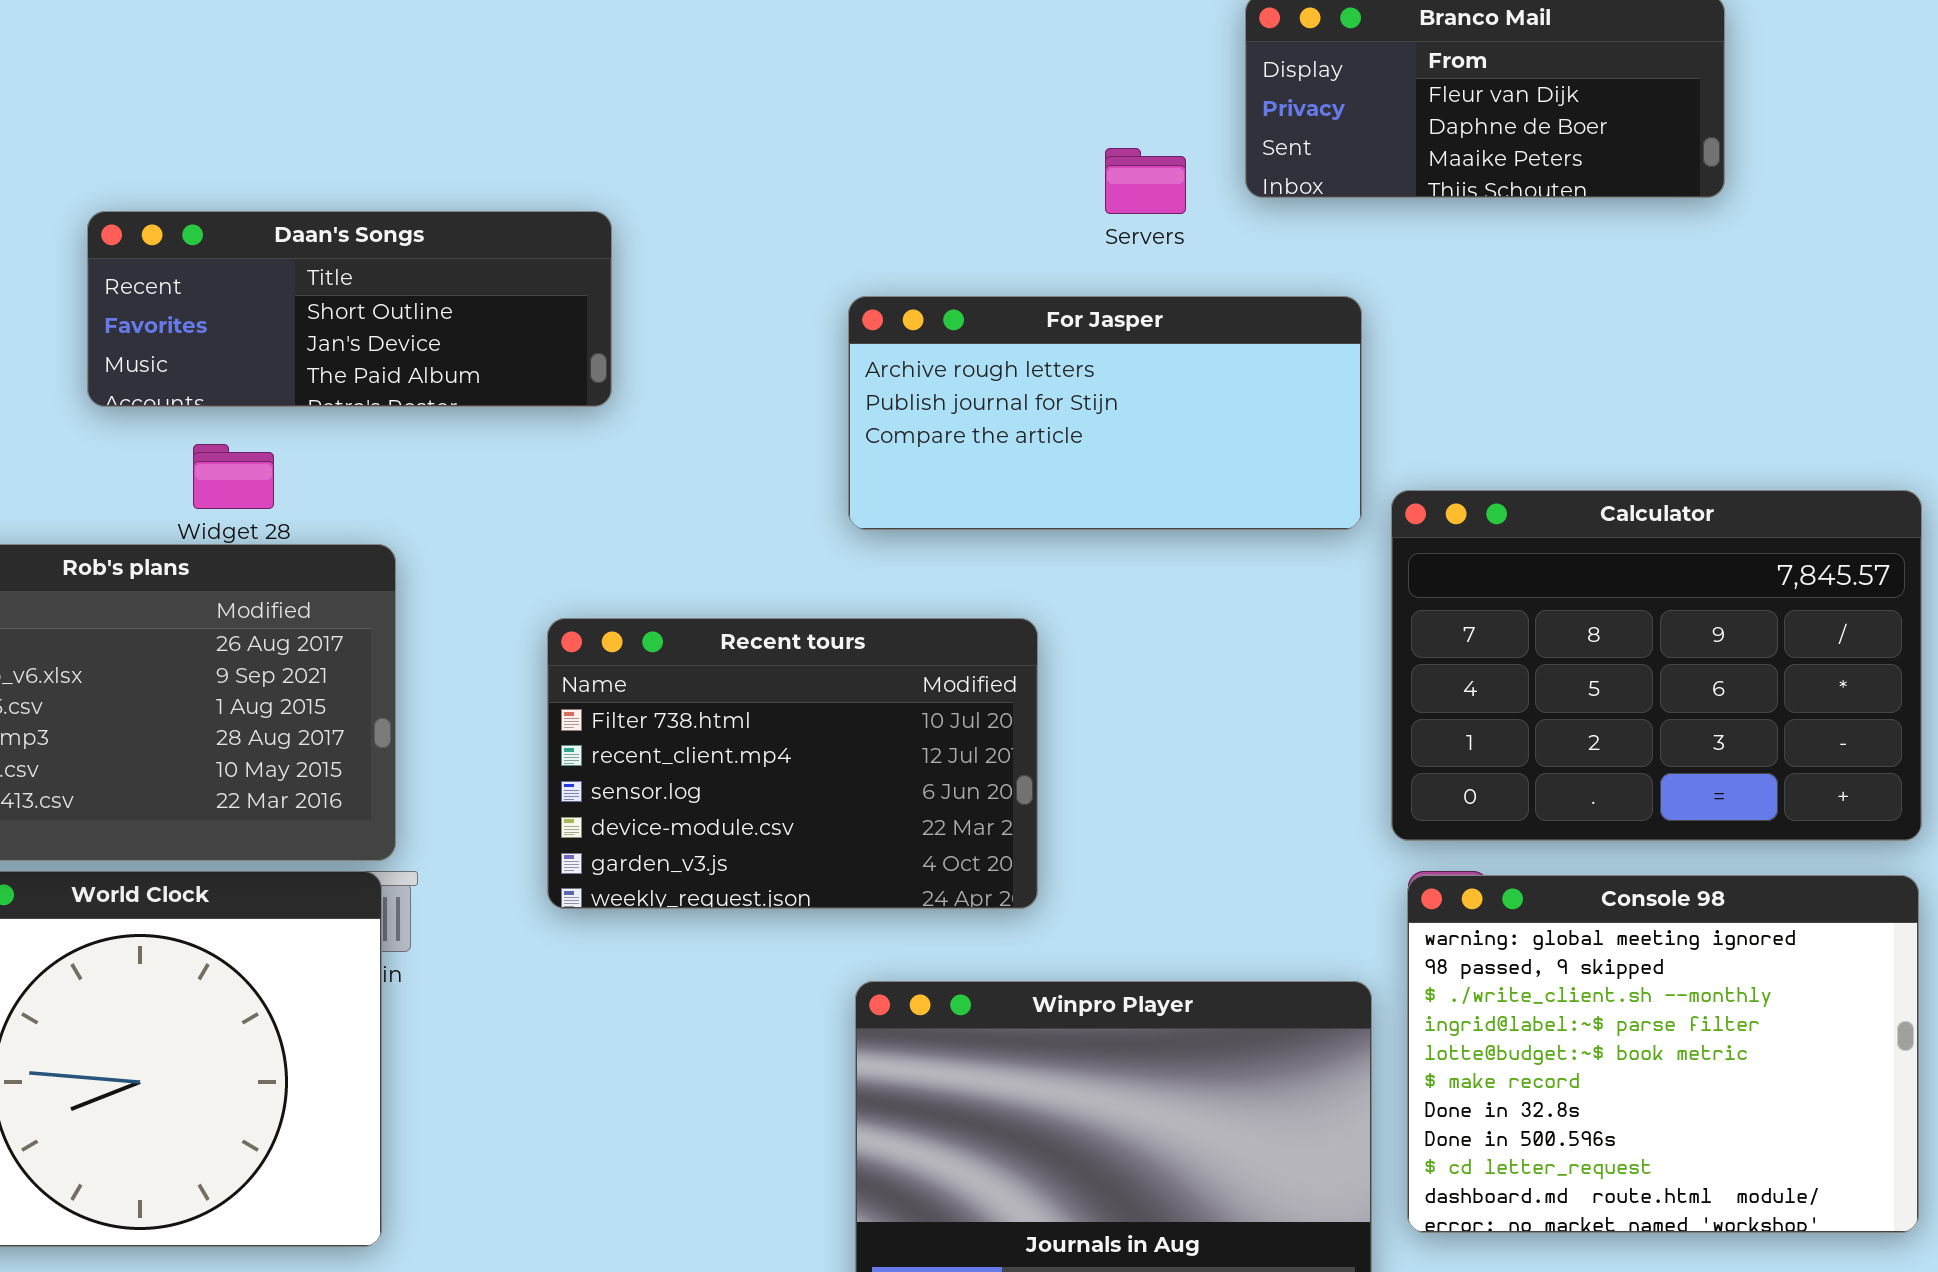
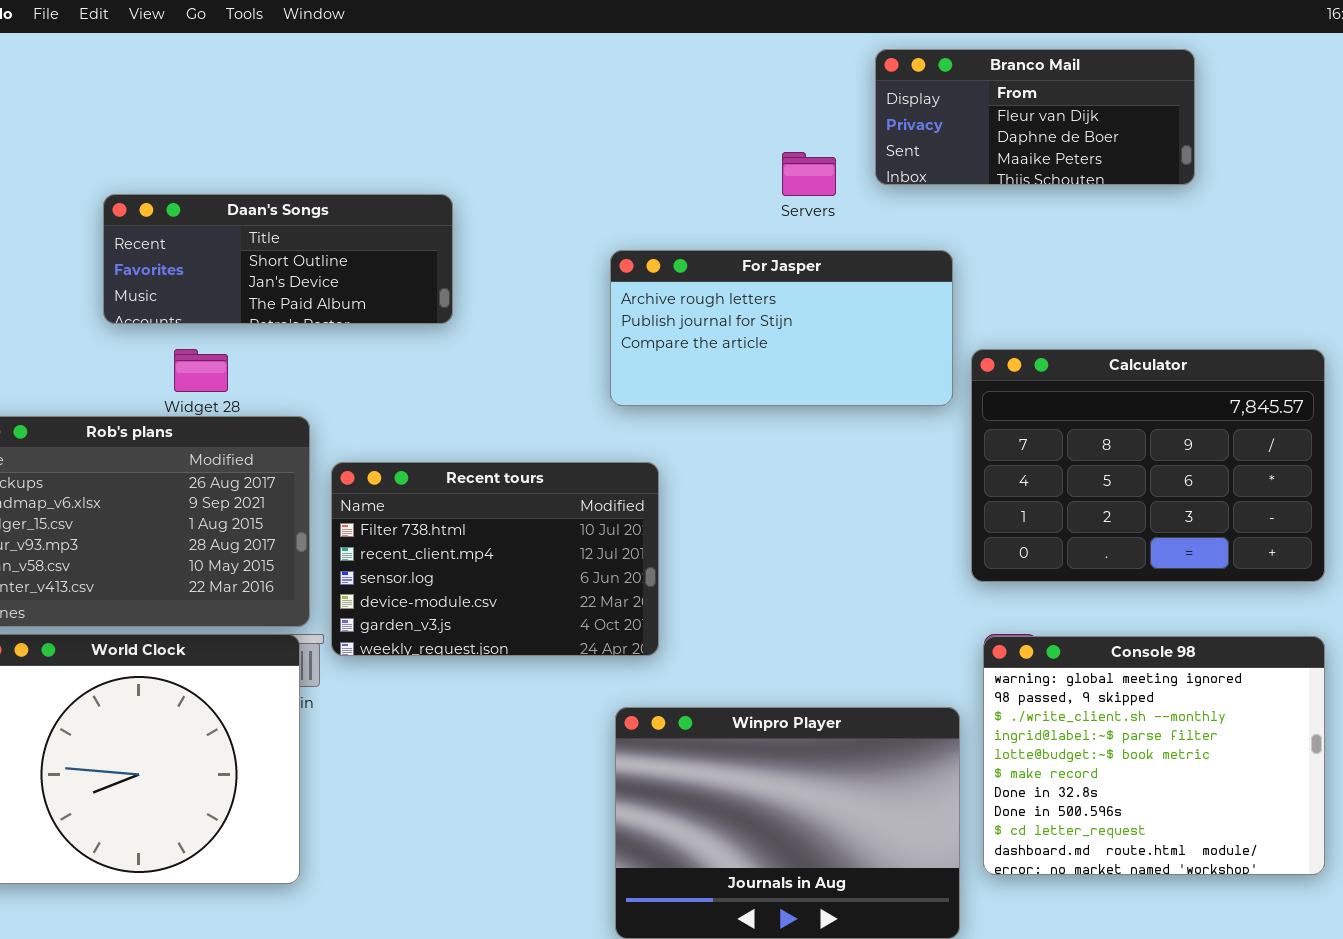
Calculator: [1391,490,1922,841] -> [971,349,1325,582], moved
Recent tours: [547,618,1038,909] -> [331,462,659,656], moved

